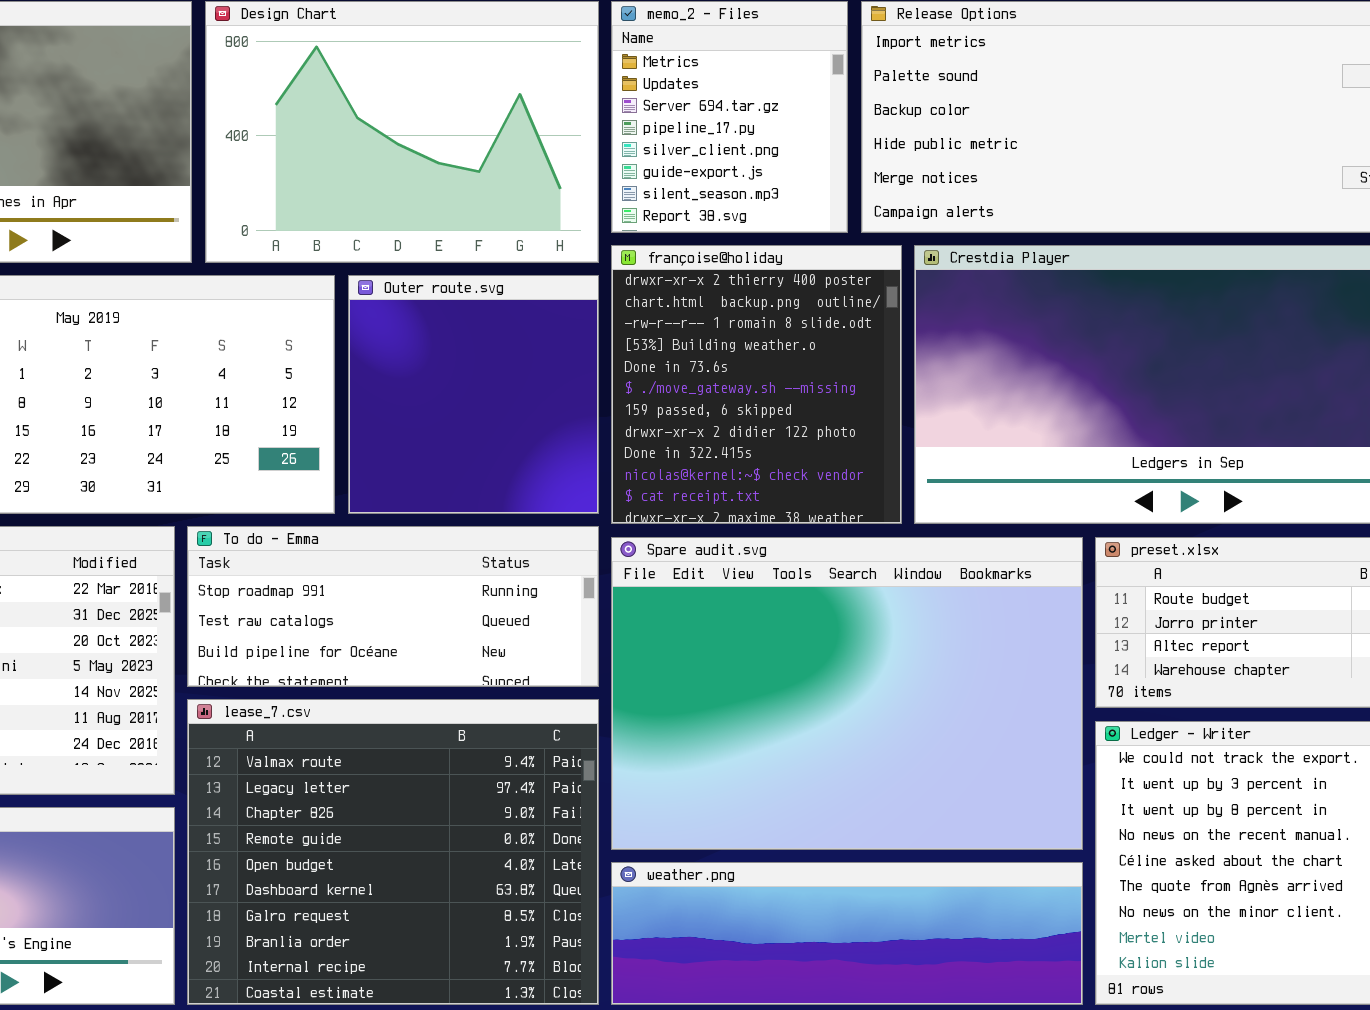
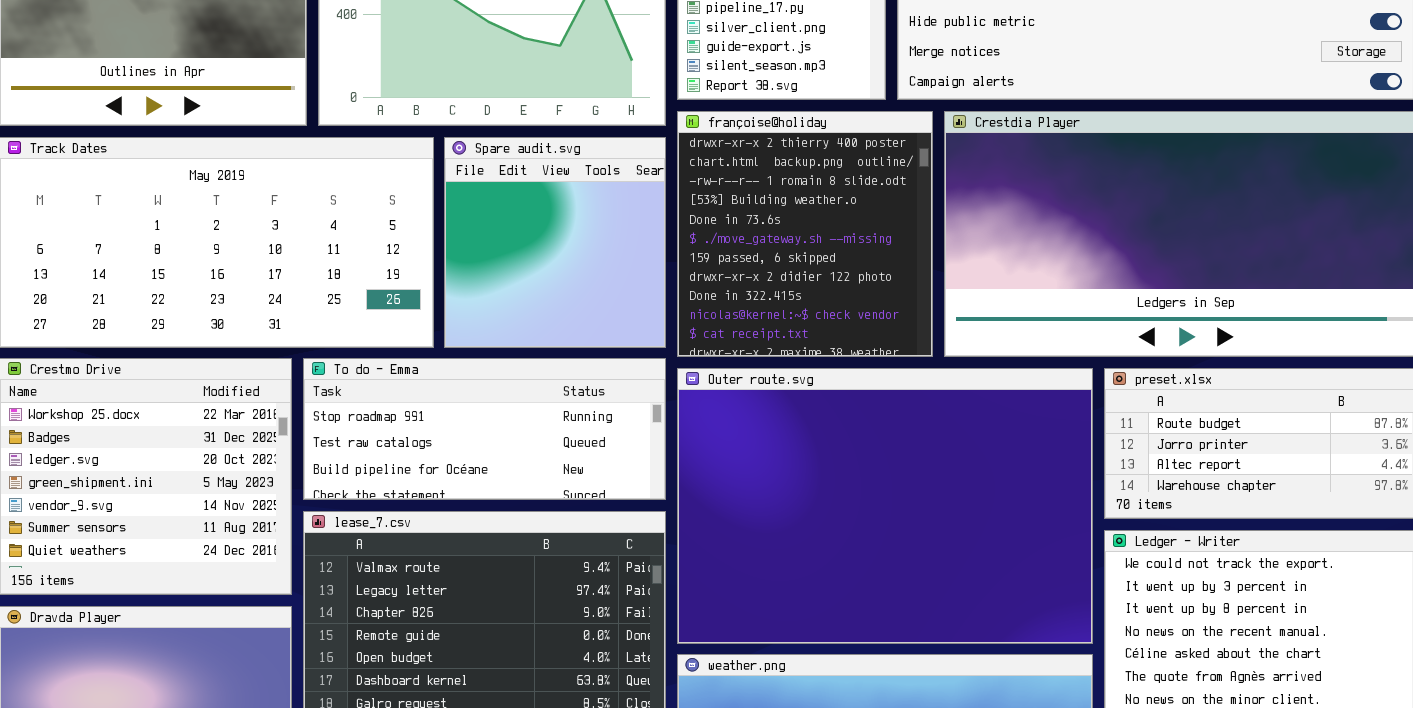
Outer route.svg: [348,275,599,514] -> [677,368,1093,644], moved, resized
Spare audit.svg: [611,537,1083,850] -> [444,137,666,348], moved, resized

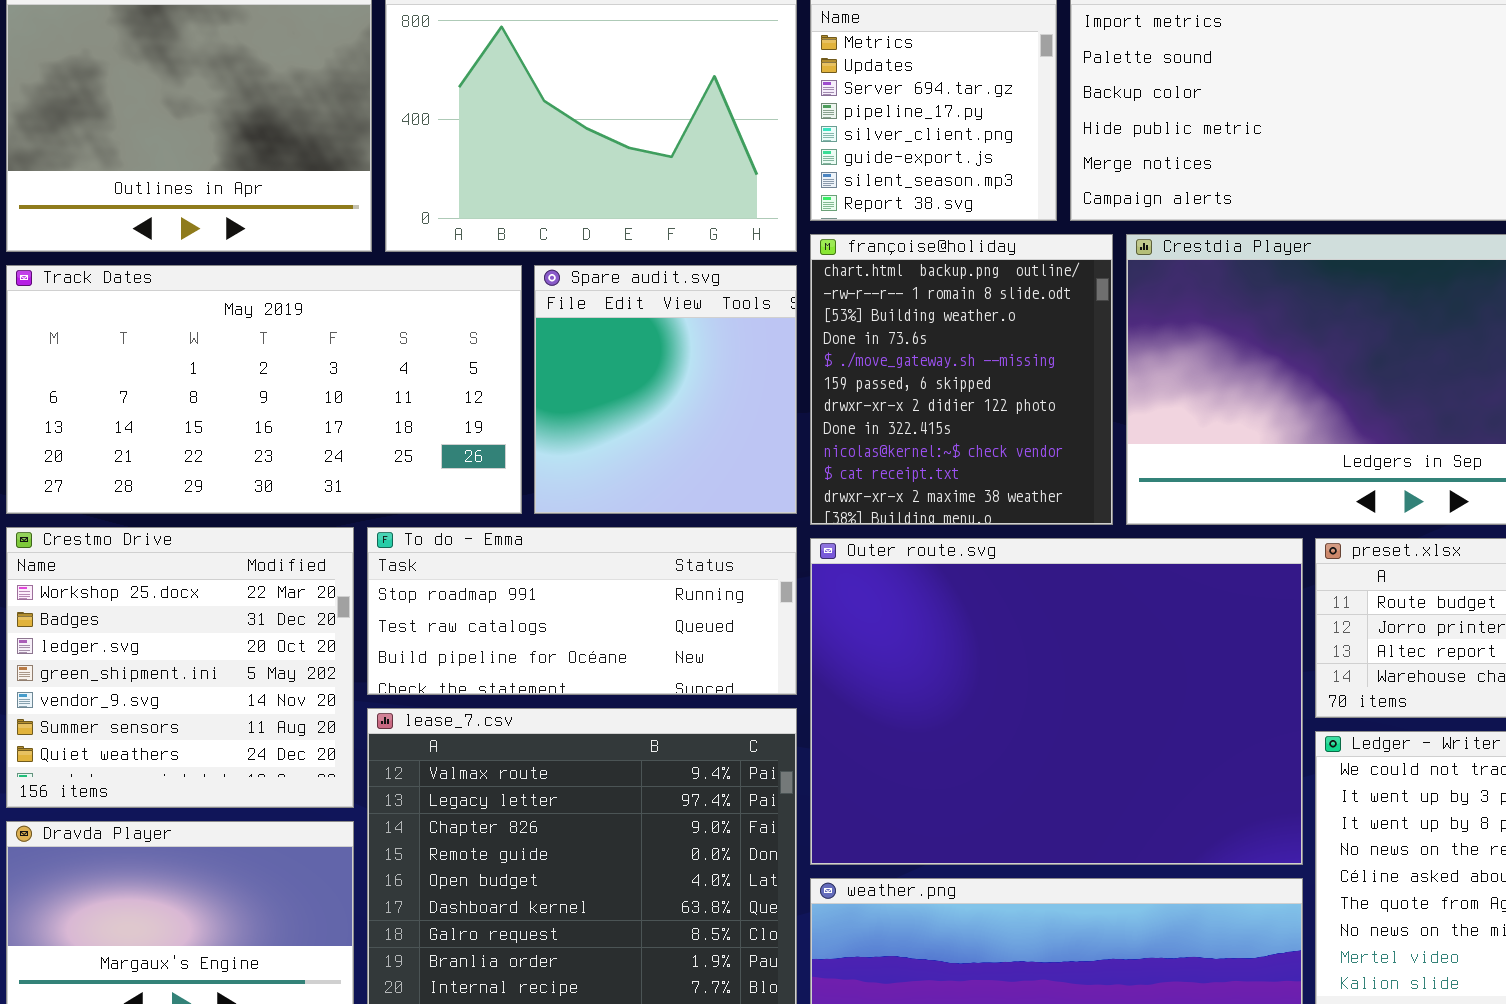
françoise@holiday: [677,111,933,357] -> [810,234,1113,525], scrolled down 1 row

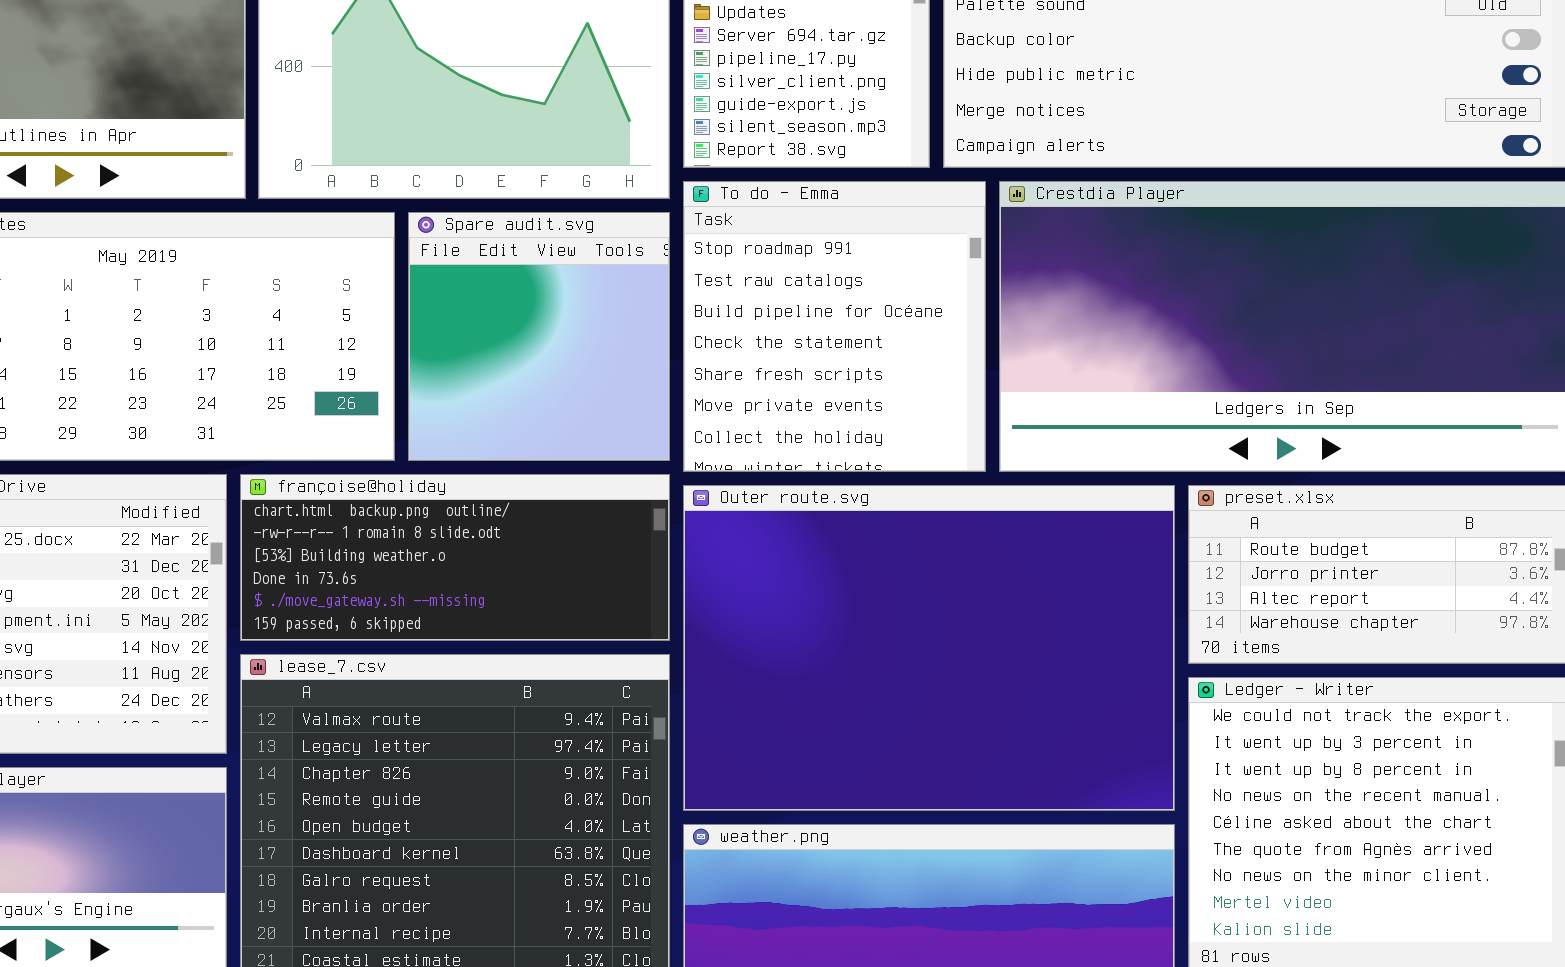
françoise@holiday: [810,234,1113,525] -> [240,474,670,641], moved, resized
To do - Emma: [367,527,797,695] -> [683,181,986,472], moved, resized

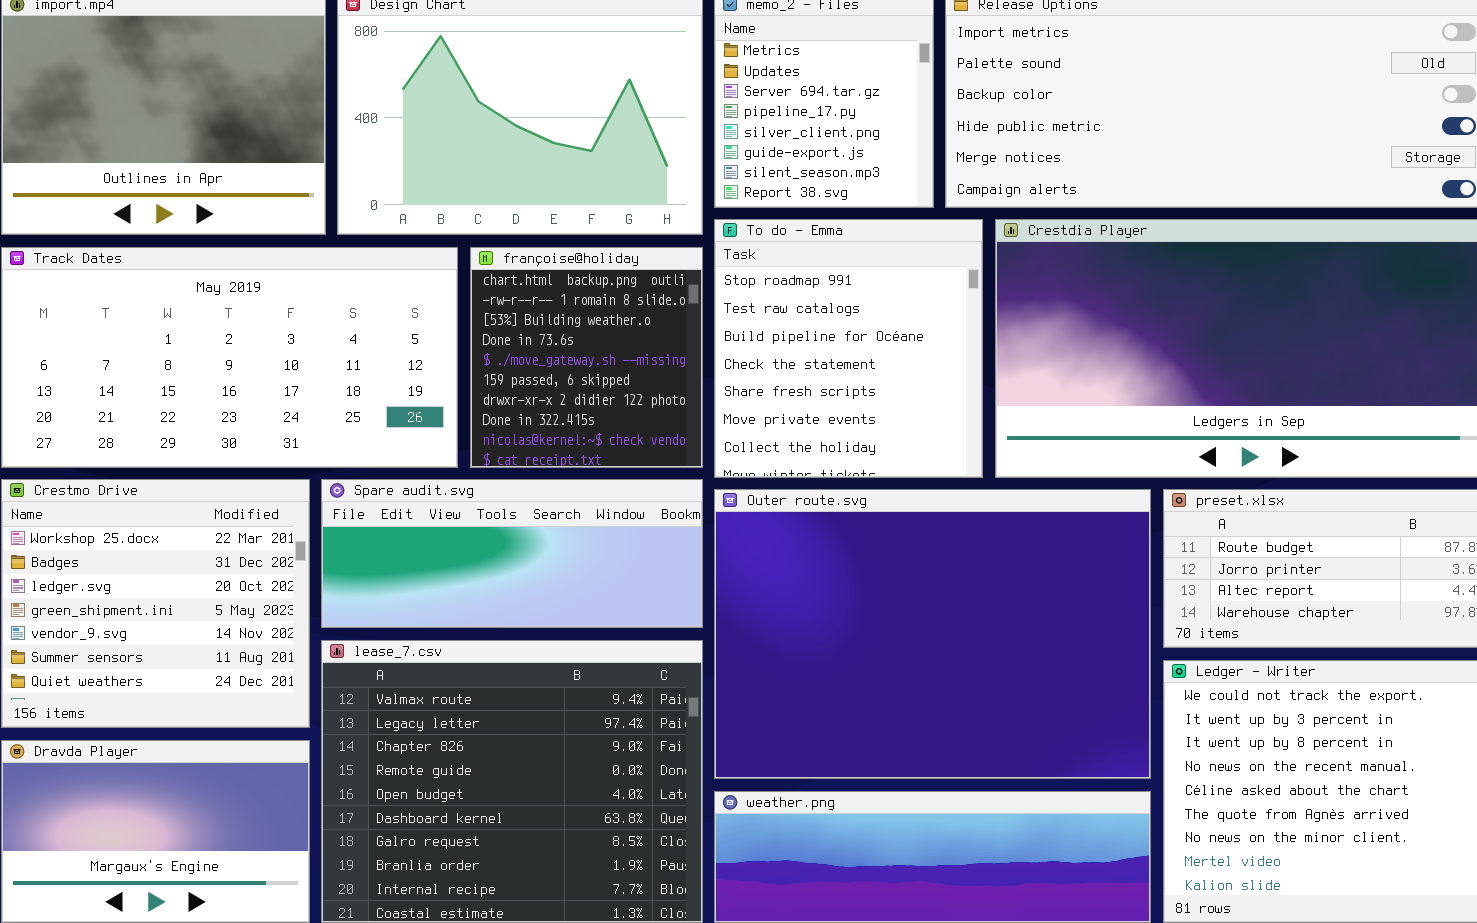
Spare audit.svg: [408,212,670,461] -> [321,479,703,628], moved, resized
françoise@holiday: [240,474,670,641] -> [470,247,703,468], moved, resized

